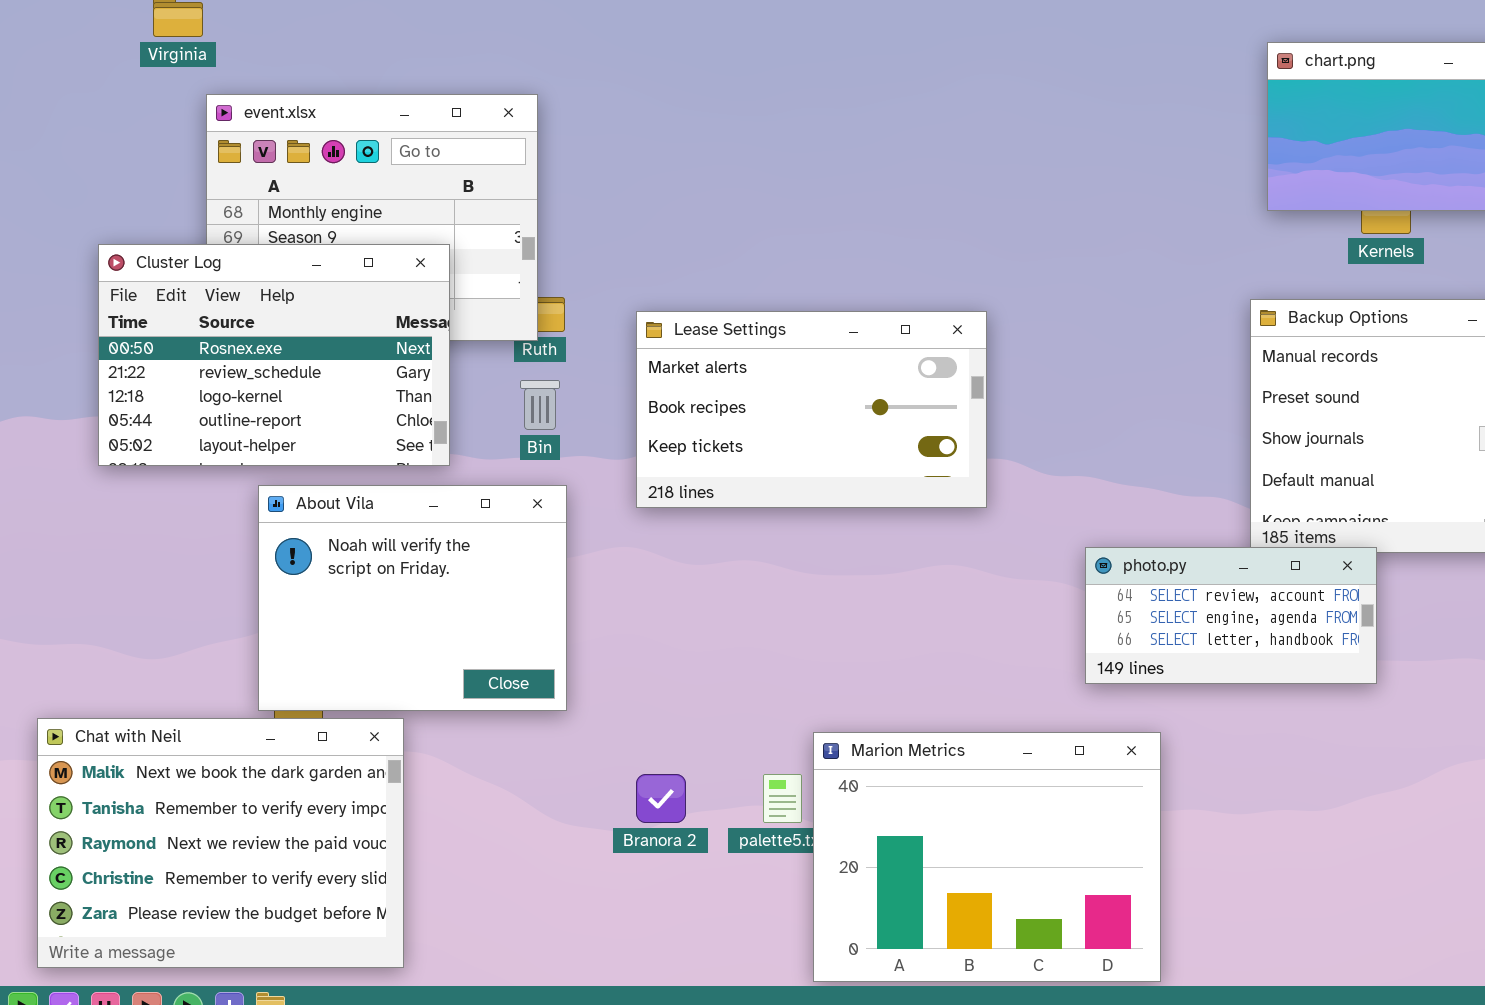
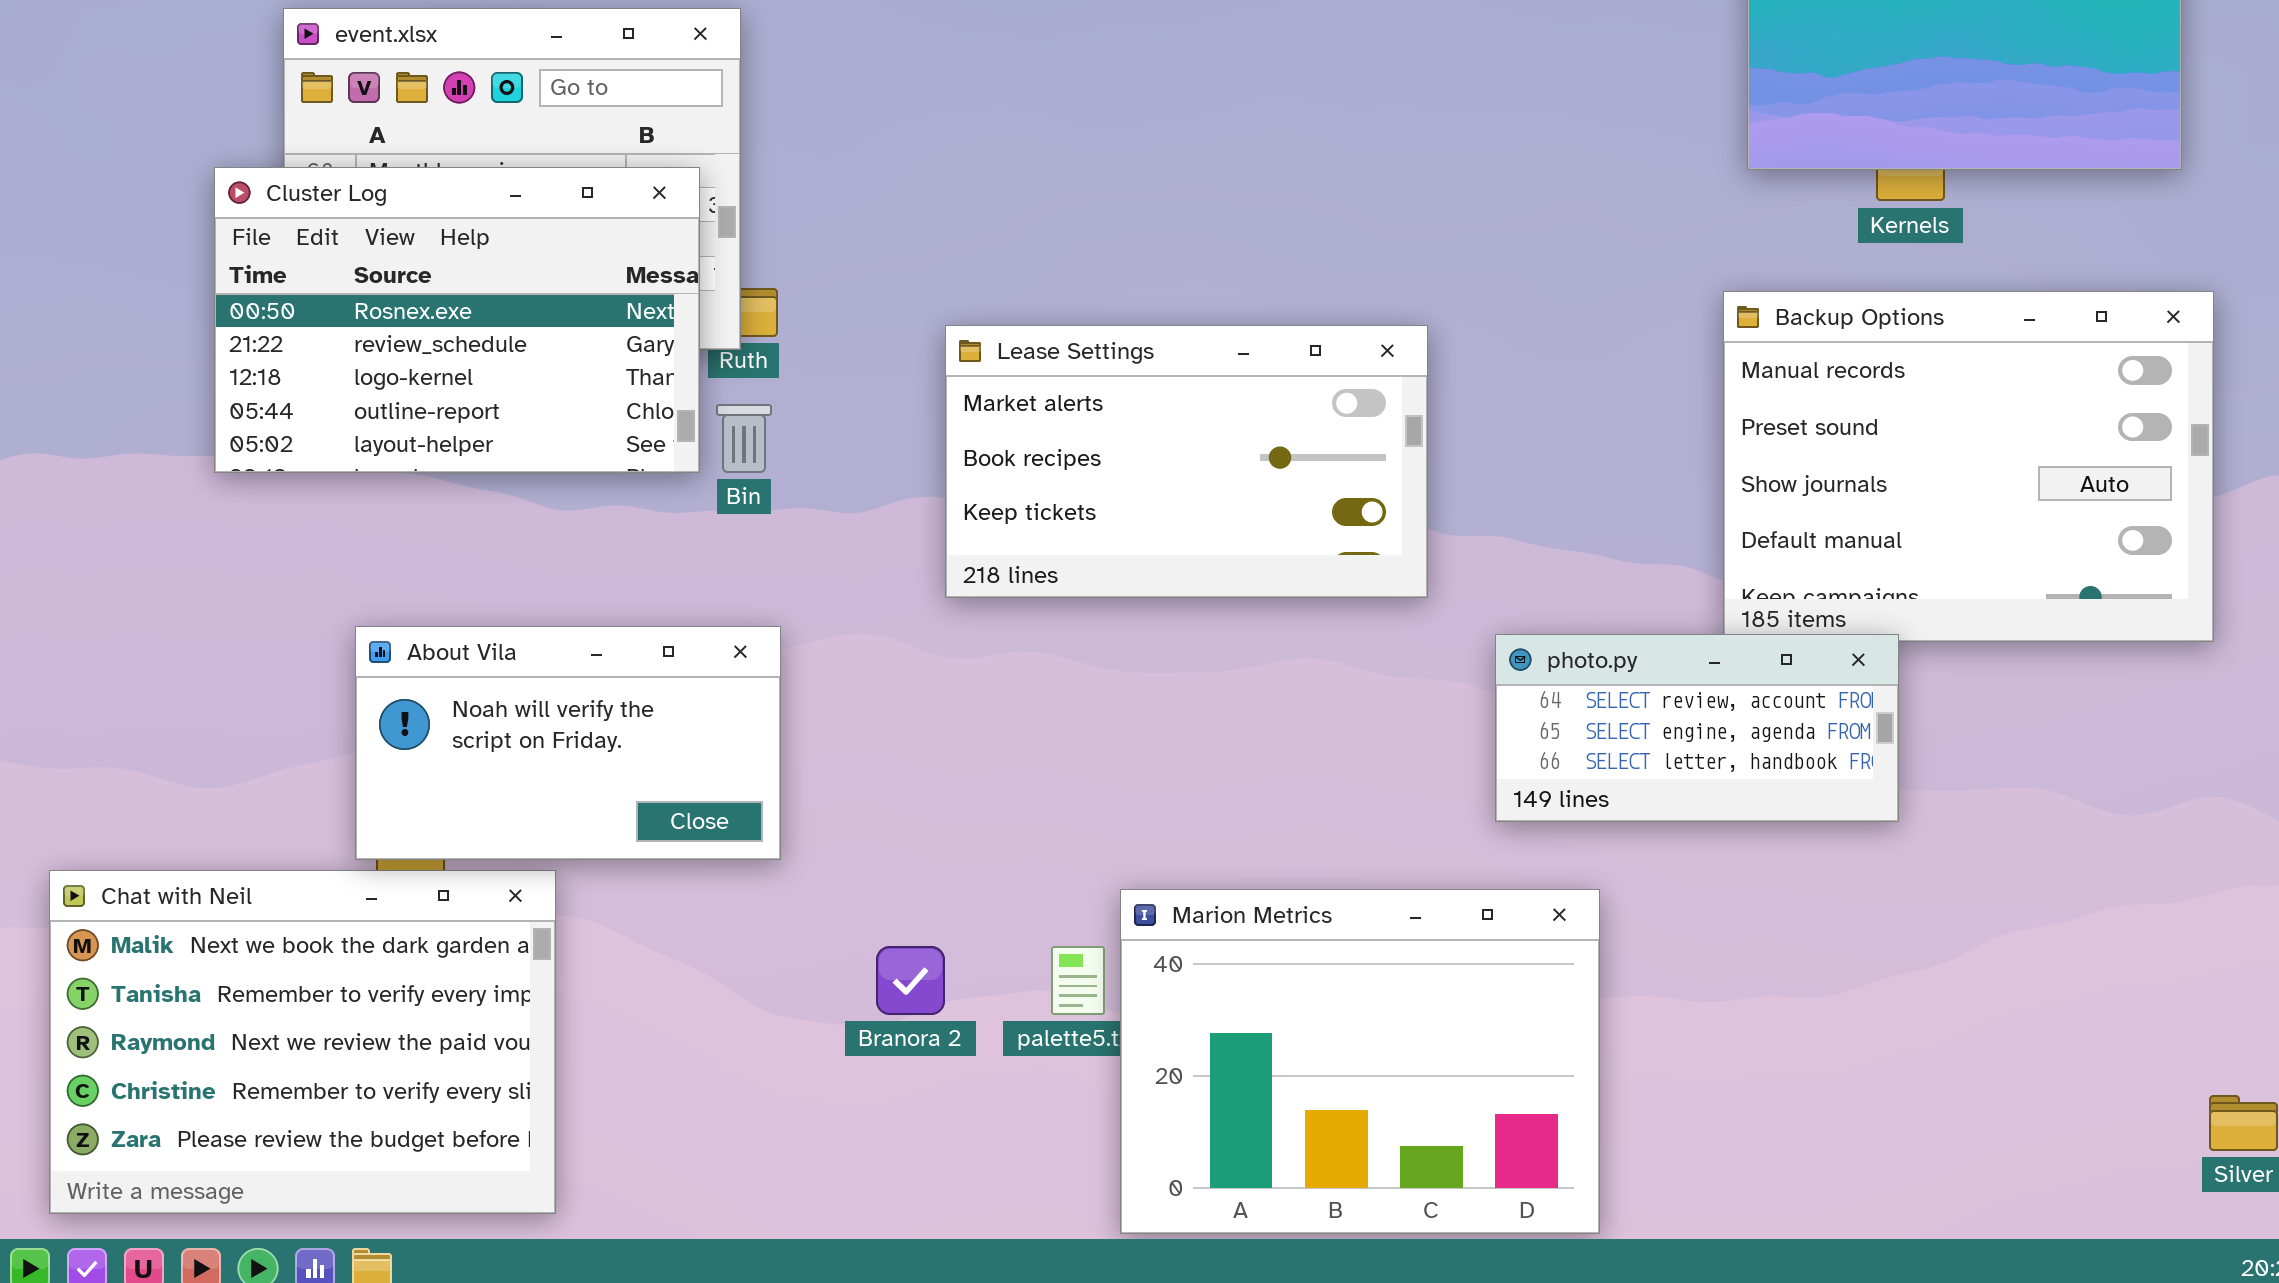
Cluster Log: [98,244,450,466] -> [214,167,700,473], moved
Lease Settings: [636,311,987,508] -> [945,325,1428,598], moved
About Vila: [258,485,567,711] -> [355,626,781,860], resized

